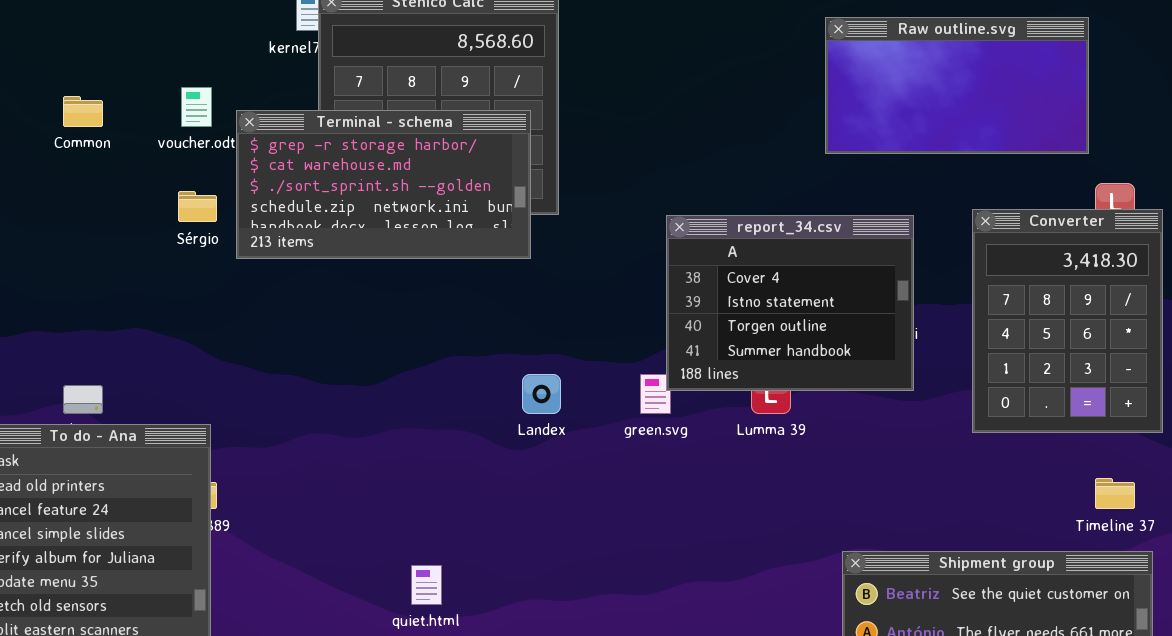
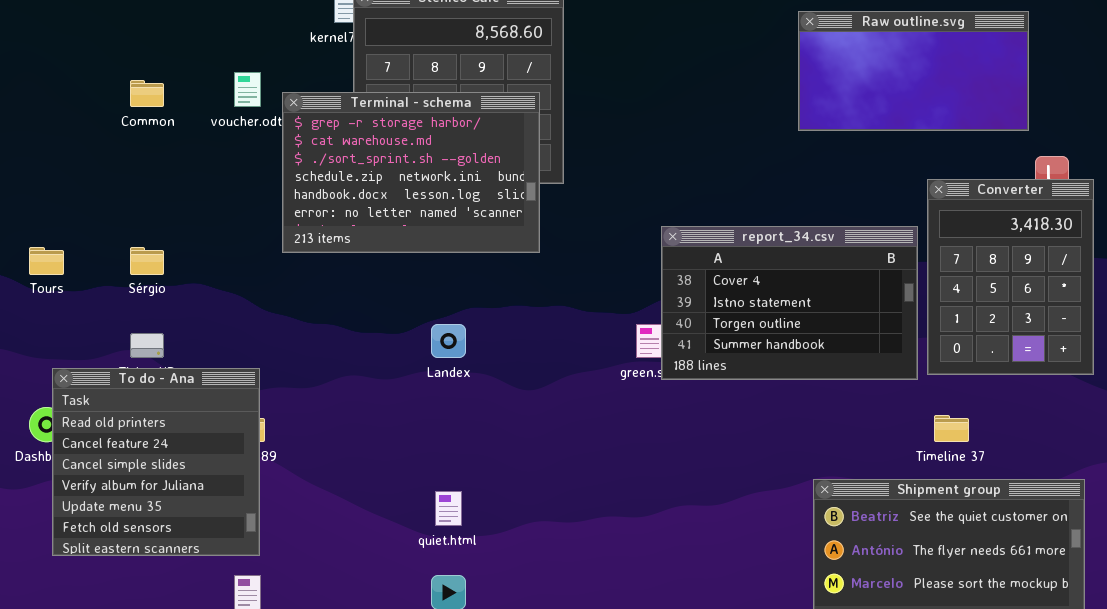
Terminal - schema: [236,110,531,259] -> [282,92,540,253], resized
Sérgio: [178,191,217,222] -> [130,247,164,275], moved
report_34.csv: [666,215,914,391] -> [661,226,918,380], moved, resized
Landex: [522,374,561,414] -> [431,324,466,358], moved
Timeline 37: [1095,478,1135,509] -> [934,415,969,442], moved

